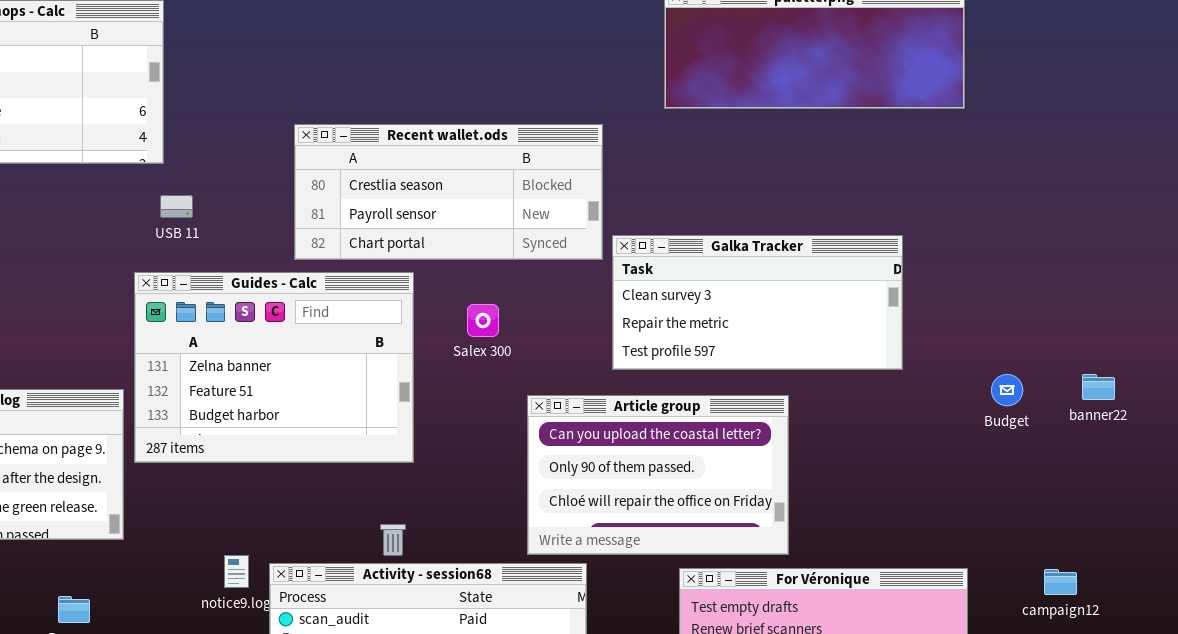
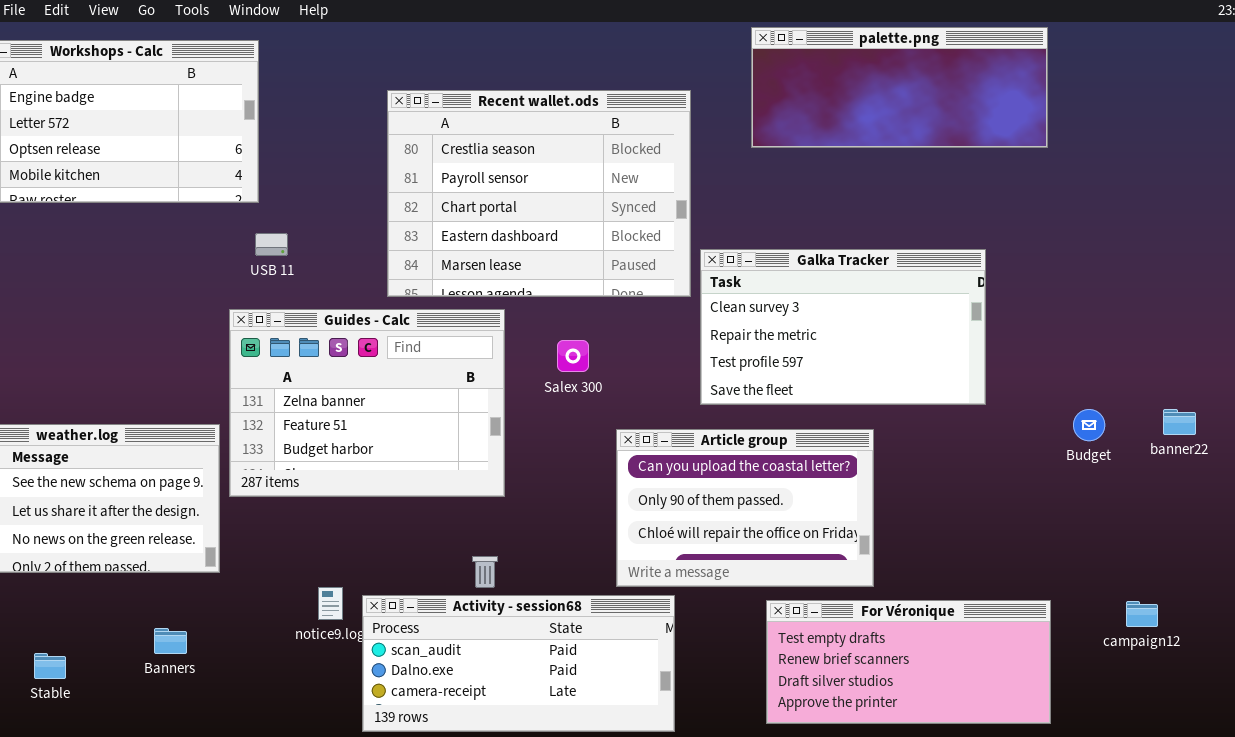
Recent wallet.ods: [294,124,603,260] -> [387,90,691,297], resized
Galka Tracker: [612,235,903,370] -> [700,249,986,405], resized

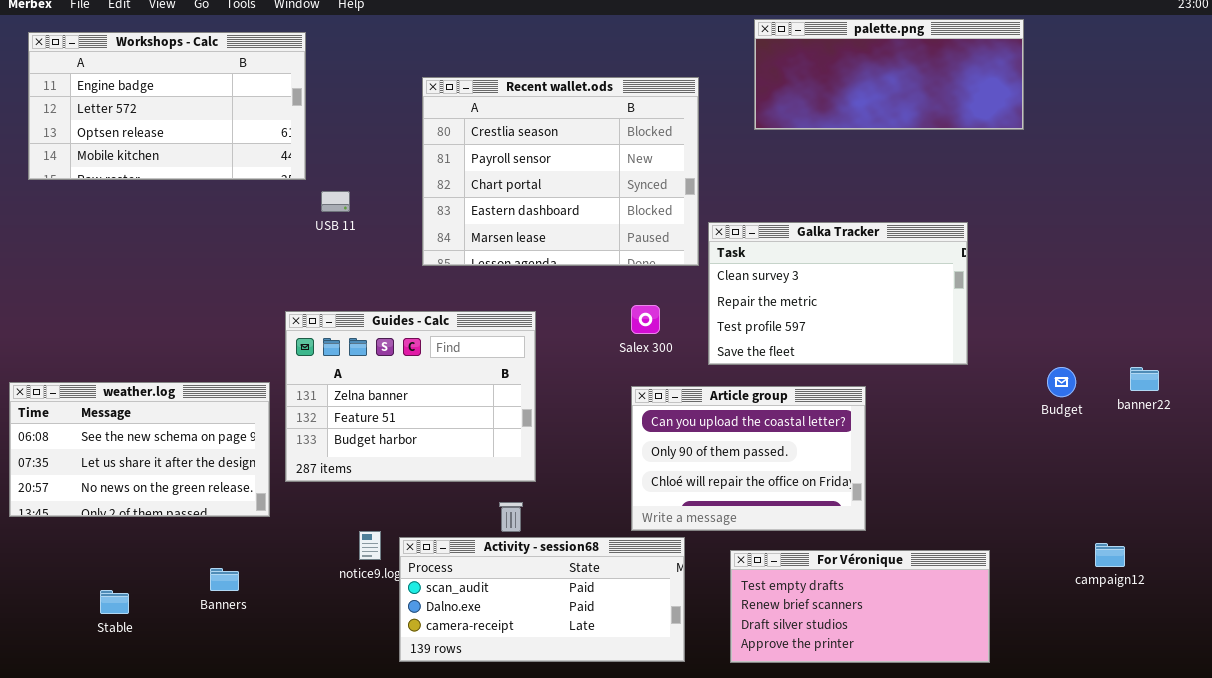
USB 11: [255,233,288,256] -> [321,191,350,212], moved
Guides - Calc: [229,309,505,497] -> [285,311,536,482], moved
Salex 300: [557,340,589,372] -> [631,305,660,334], moved
For Véronique: [766,600,1051,724] -> [730,550,990,663], moved

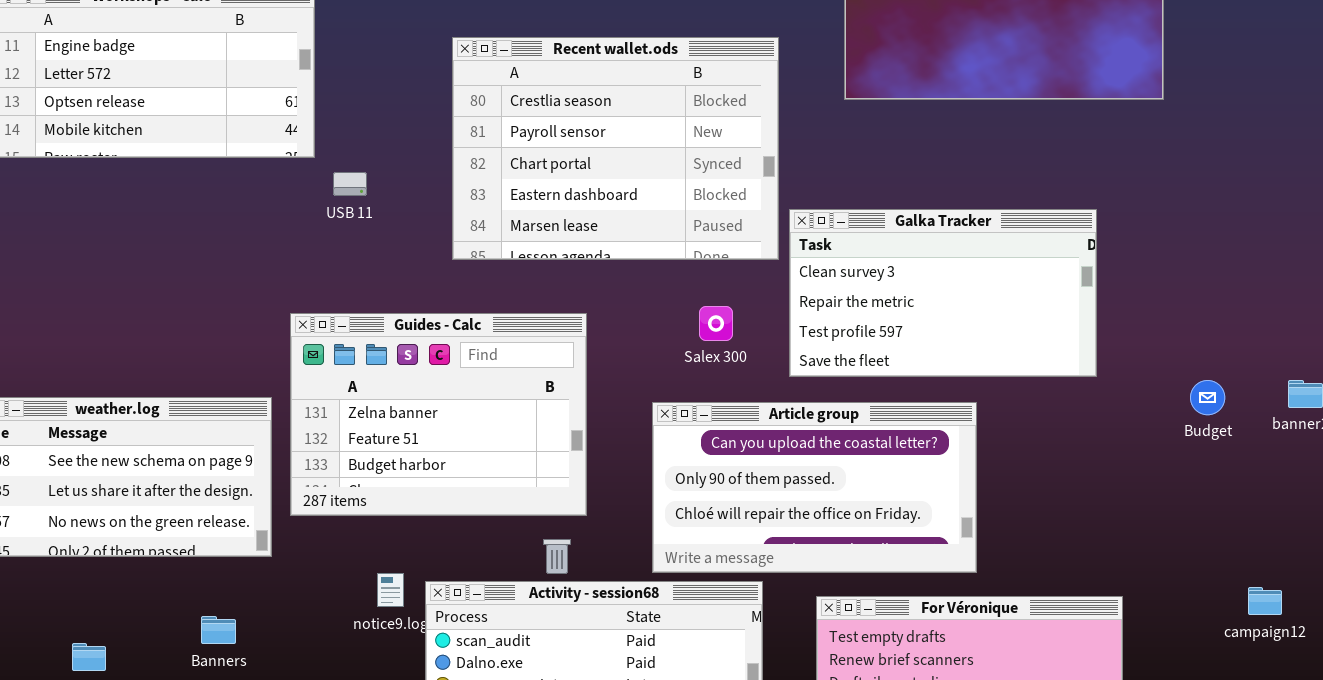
Article group: [631,386,866,531] -> [652,402,977,573], resized

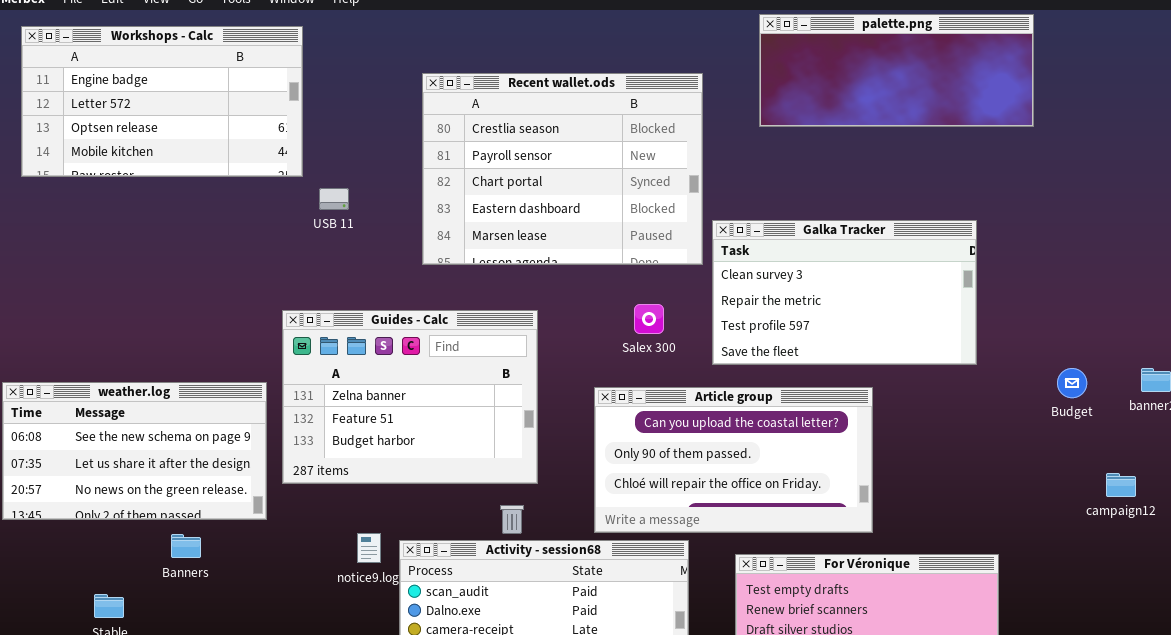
campaign12: [1248,587,1282,615] -> [1106,473,1136,497], moved
Banners: [201,616,236,644] -> [171,534,201,558], moved

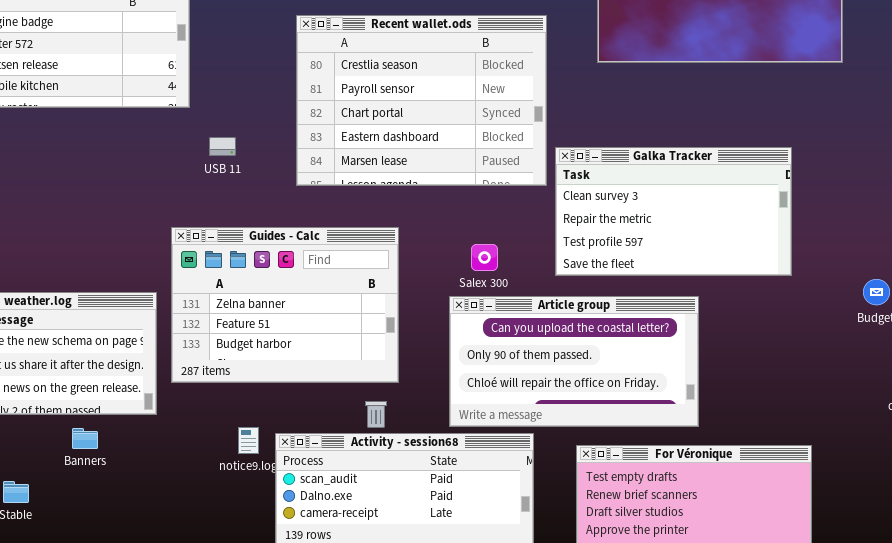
USB 11: [319,188,349,210] -> [209,137,236,156], moved
Salex 300: [634,304,664,334] -> [471,244,498,271], moved

